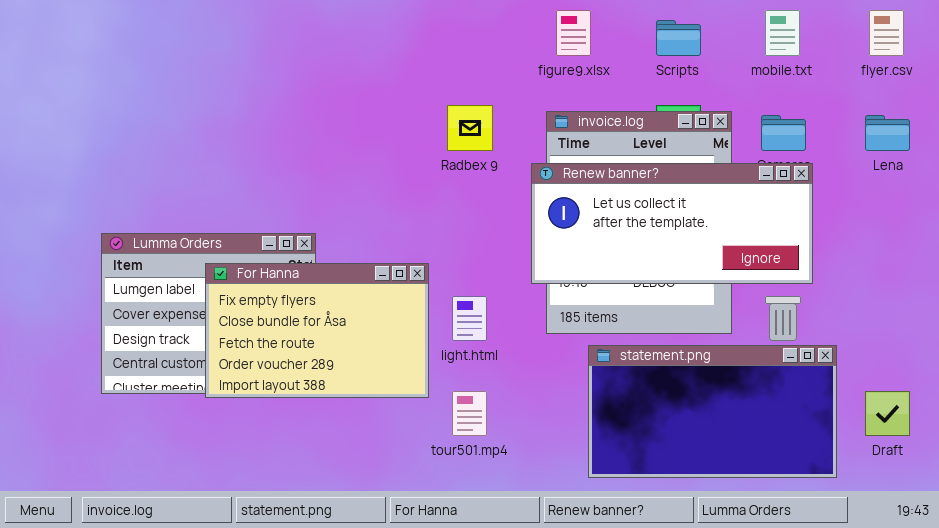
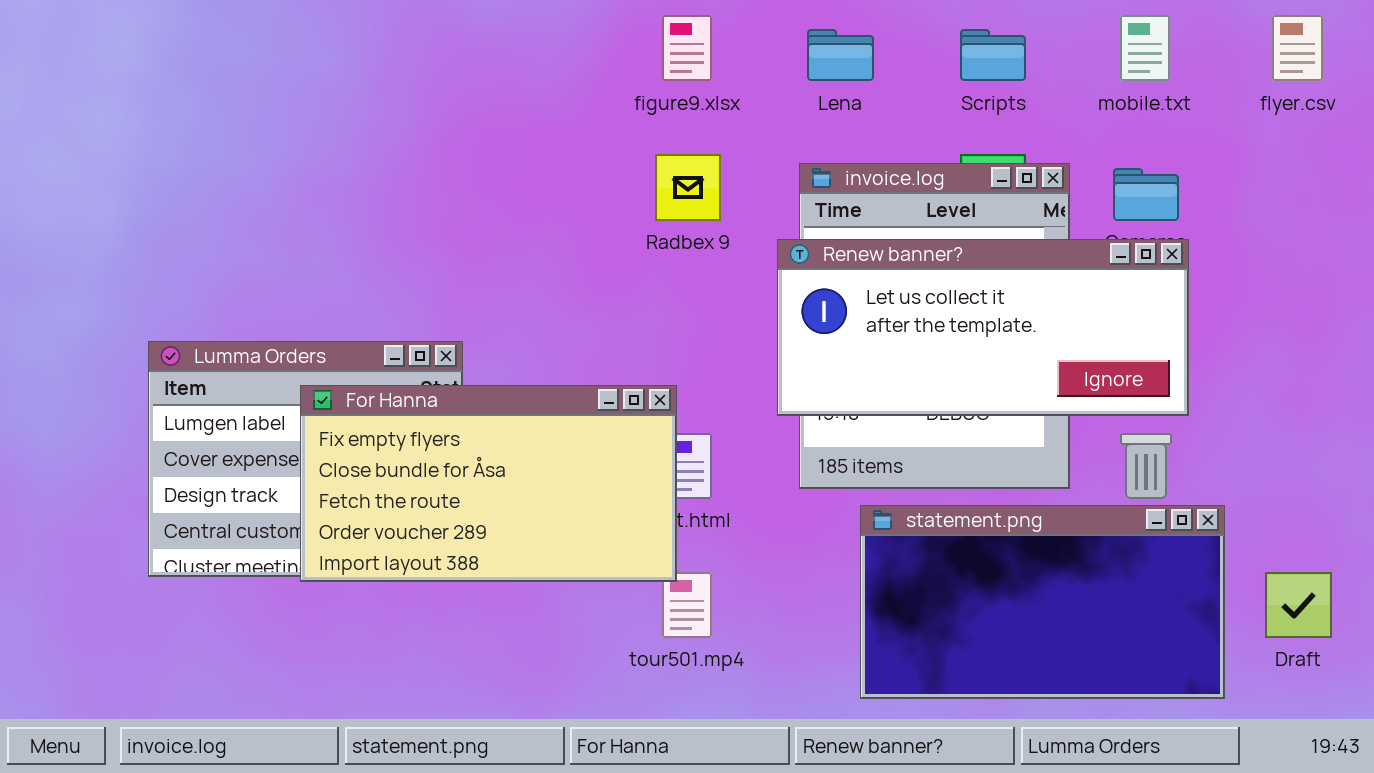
figure9.xlsx: [556,10,591,56] -> [662,15,712,81], moved
Lena: [865,115,910,151] -> [807,29,874,81], moved
For Hanna: [205,263,429,398] -> [300,385,677,582], resized

